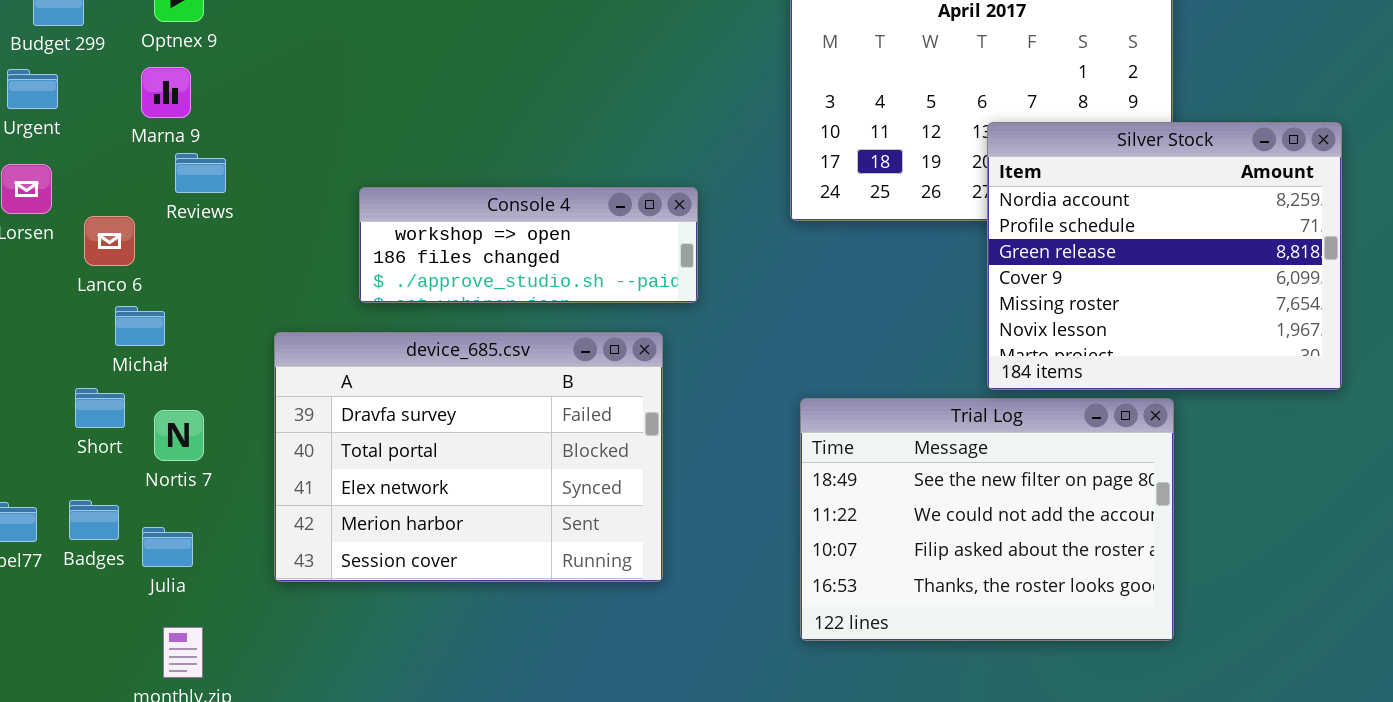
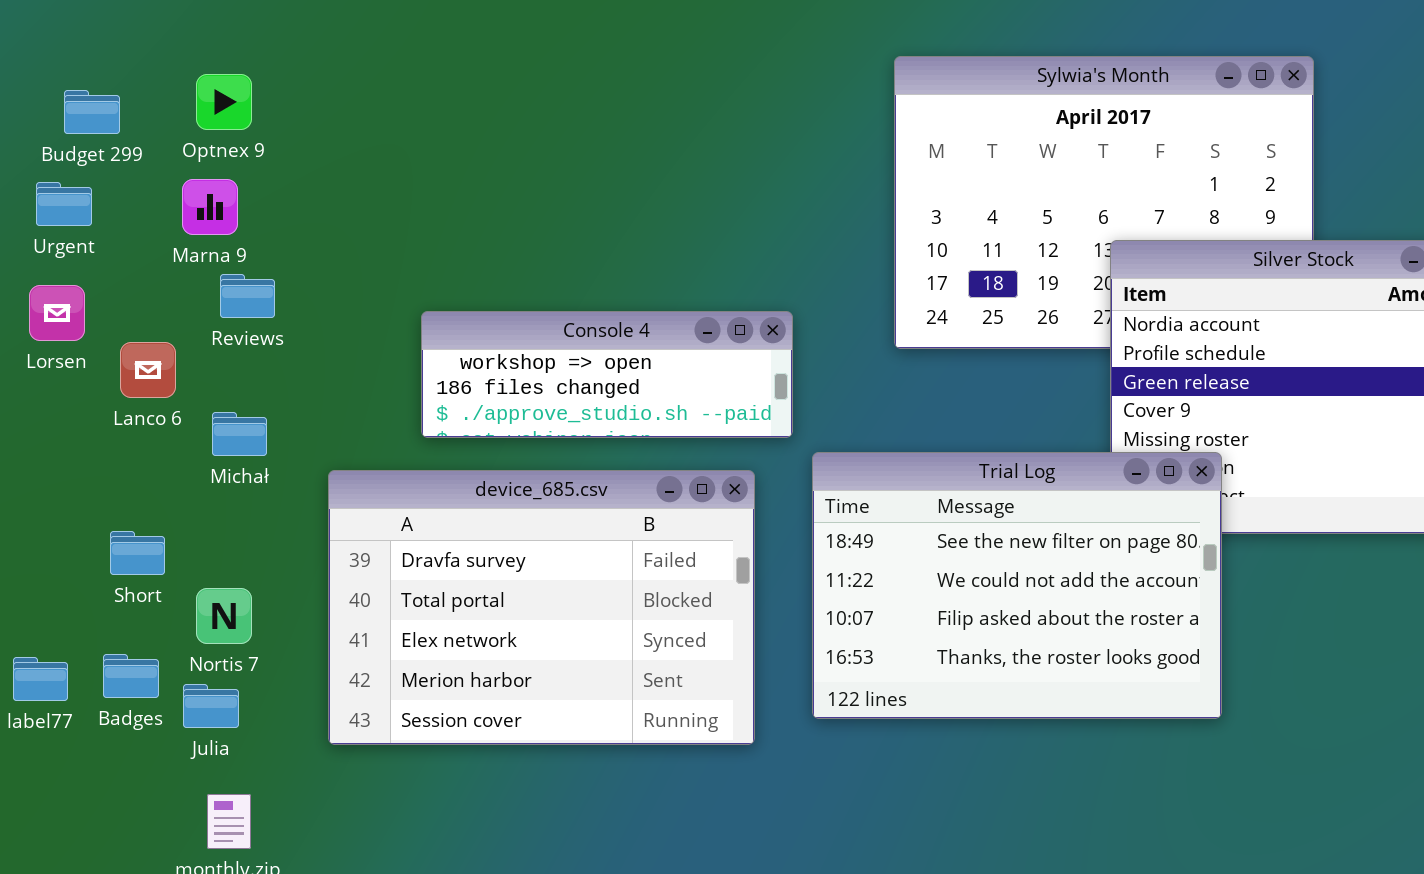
Michał: [115,306,165,346] -> [212,412,267,456], moved
Trial Log: [800,398,1174,641] -> [812,452,1222,719], moved
Nortis 7: [154,410,204,461] -> [196,588,252,644], moved

